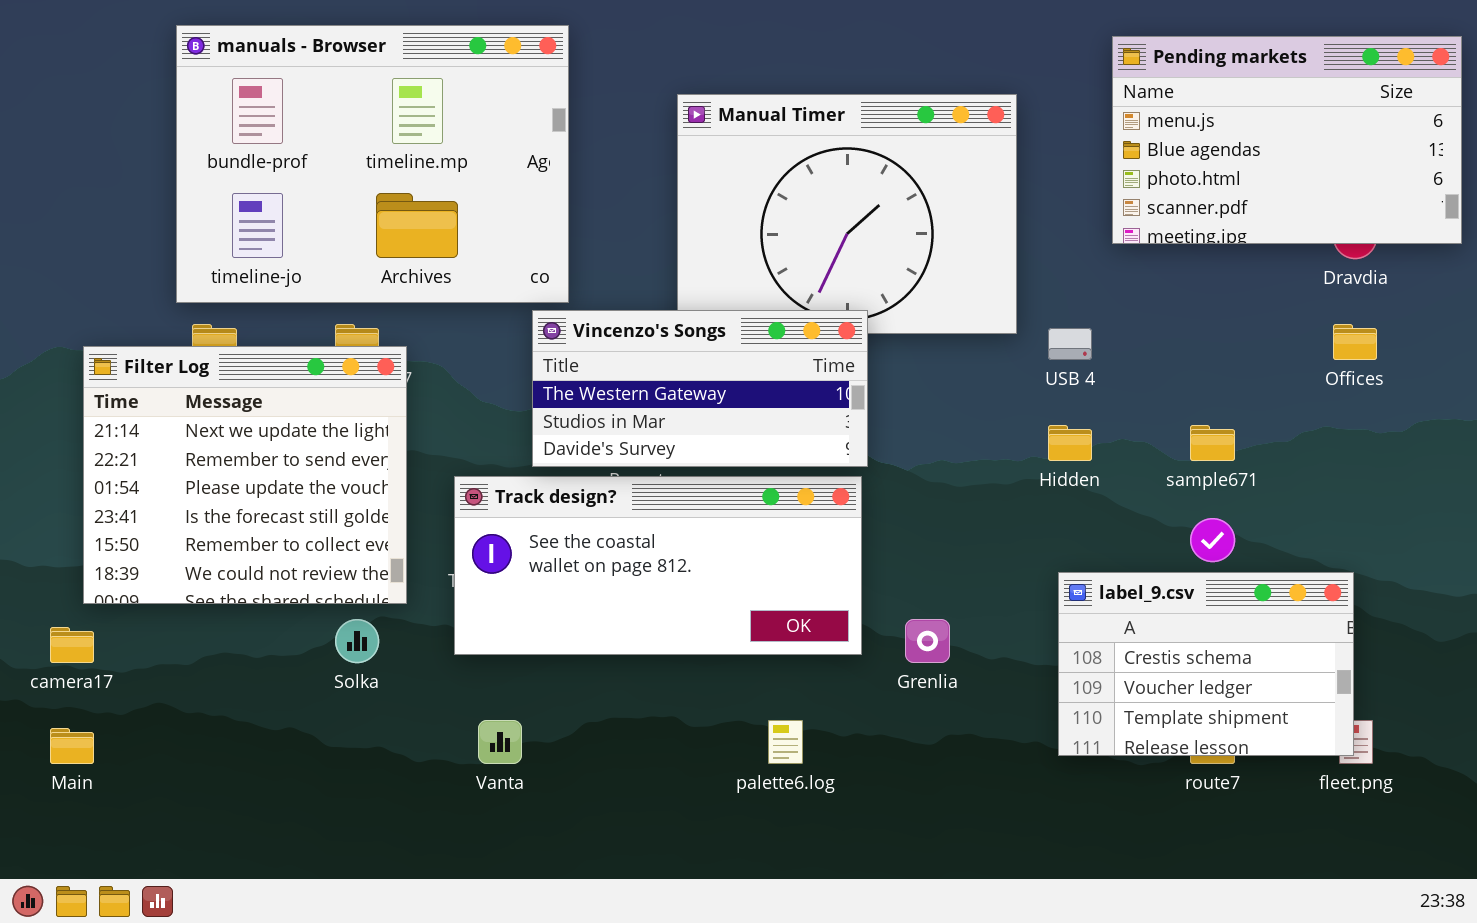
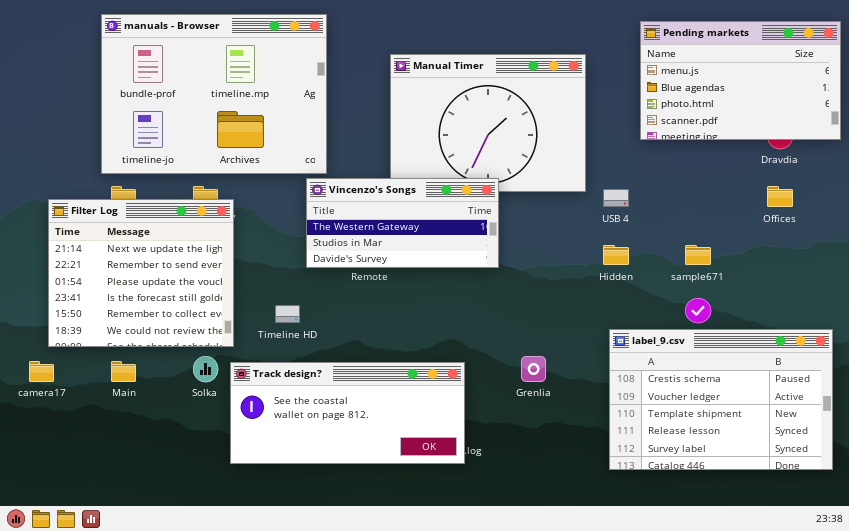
Track design?: [454,476,862,655] -> [230,362,465,464], moved
label_9.csv: [1058,572,1354,756] -> [609,329,833,470], resized
Main: [50,728,94,764] -> [111,361,136,382], moved

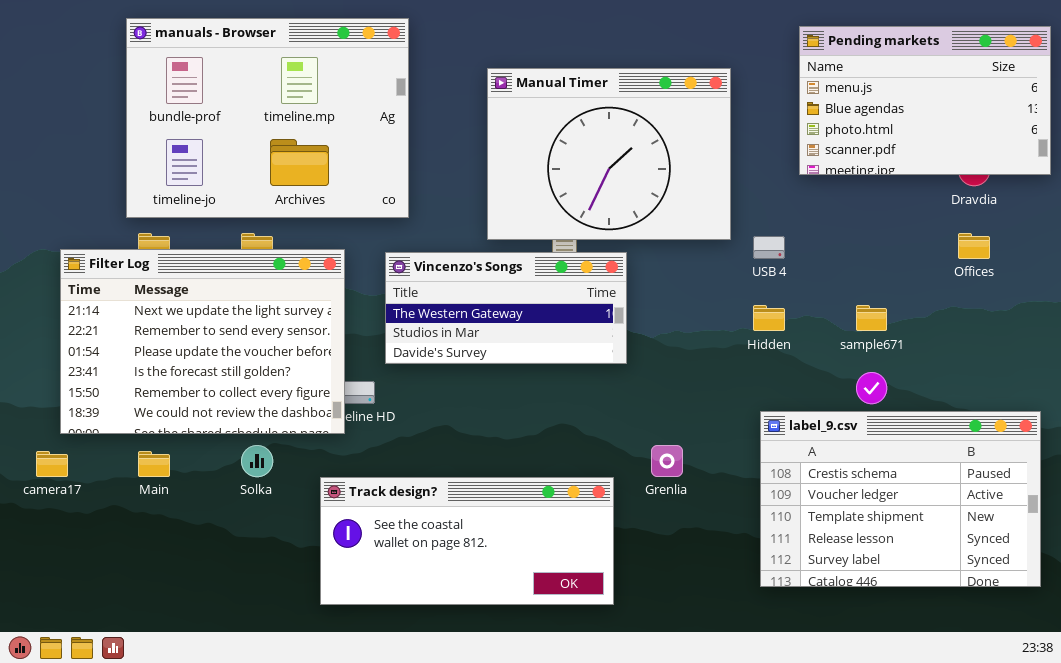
Vincenzo's Songs: [306,178,499,268] -> [385,252,627,364], moved
Filter Log: [48,199,234,347] -> [60,249,345,434], resized
Track design?: [230,362,465,464] -> [320,477,614,605], moved

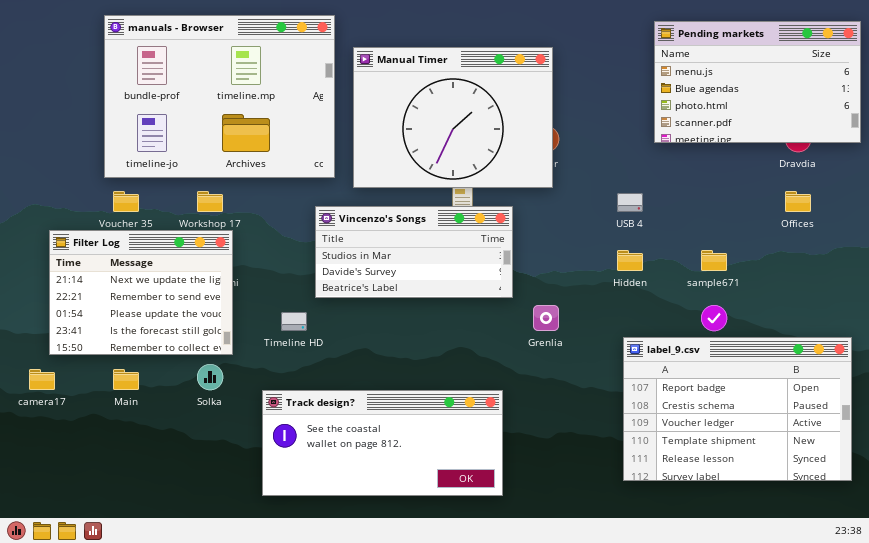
Manual Timer: [487,68,731,240] -> [353,47,553,188], moved
Filter Log: [60,249,345,434] -> [49,230,233,355], resized
Vincenzo's Songs: [385,252,627,364] -> [315,206,513,298], scrolled down 1 row
label_9.csv: [760,411,1041,587] -> [623,337,852,481], scrolled up 1 row
Grenlia: [651,445,683,477] -> [533,305,559,331], moved

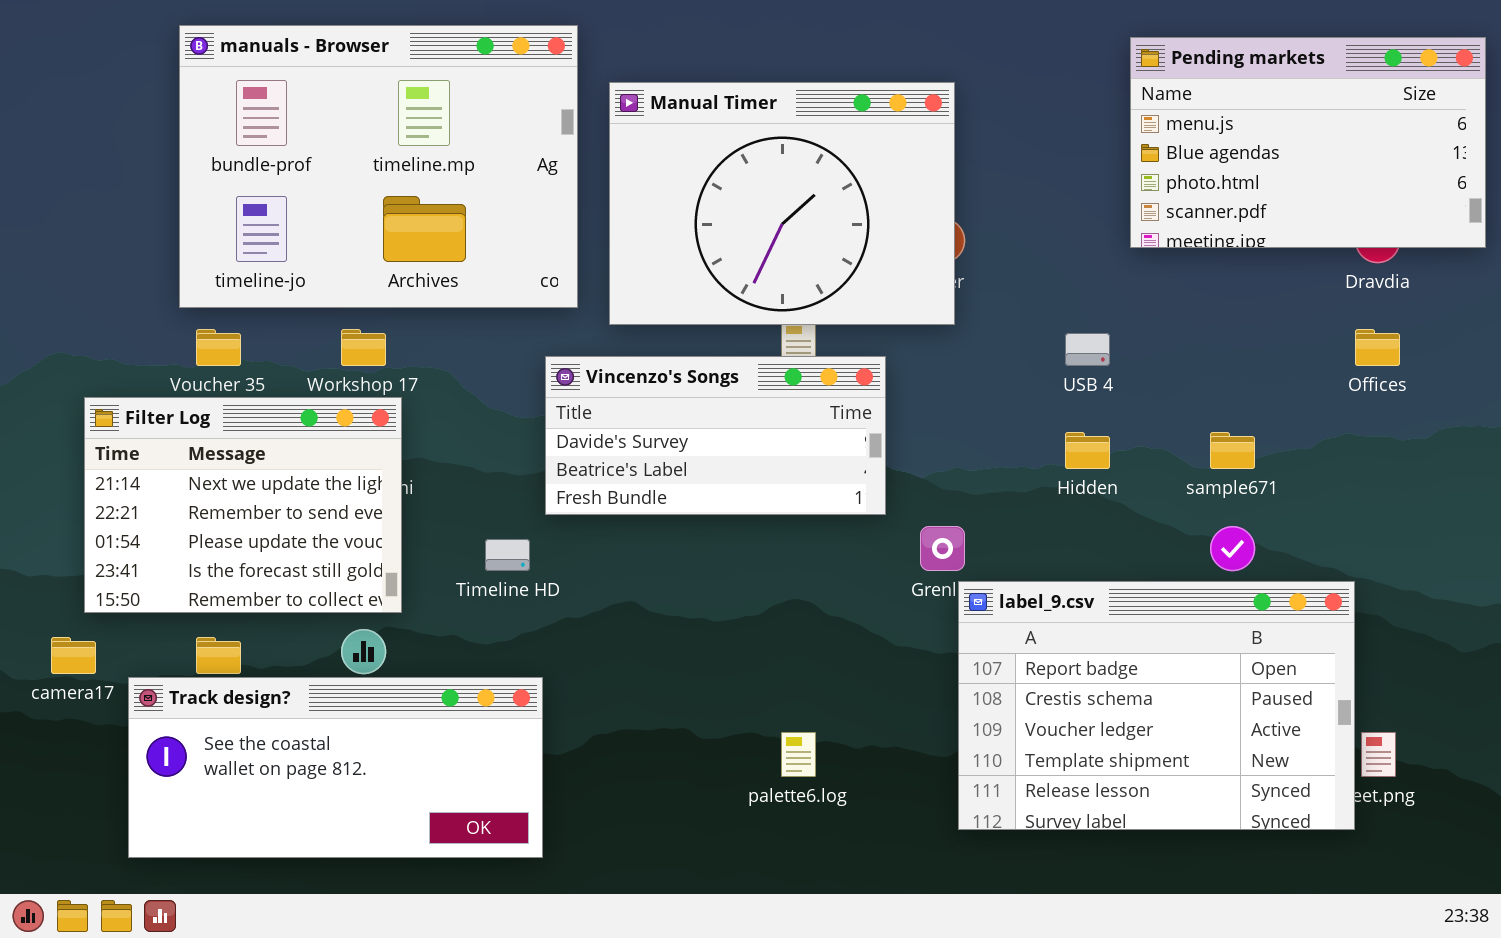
Vincenzo's Songs: [315,206,513,298] -> [545,356,886,515], scrolled down 1 row
label_9.csv: [623,337,852,481] -> [958,581,1355,830], moved
Track design?: [262,390,503,496] -> [128,677,543,858], moved

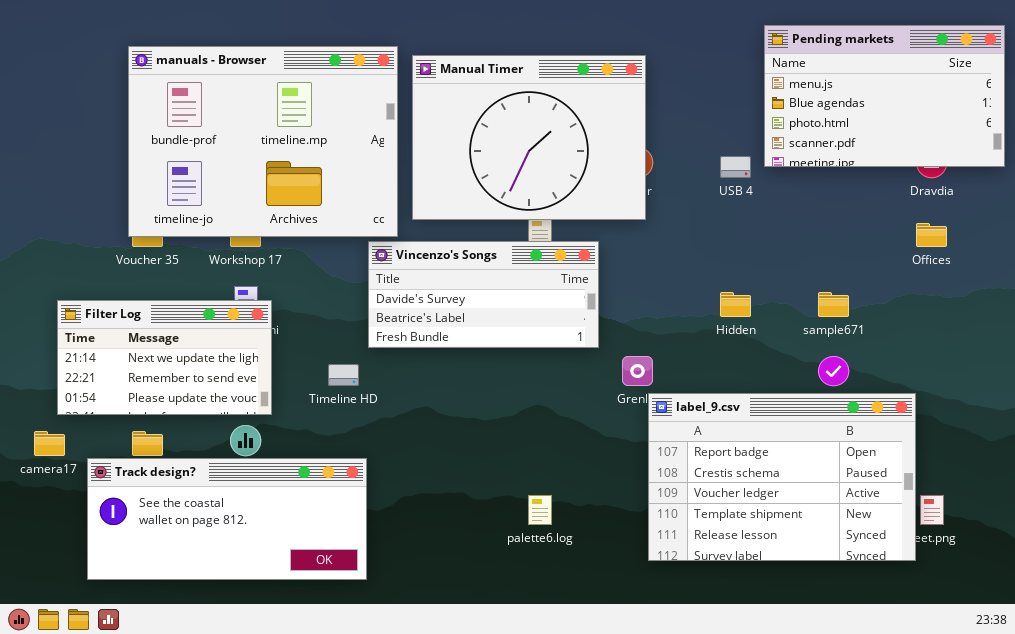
manuals - Browser: [179,25,578,308] -> [128,46,398,237], moved
USB 4: [1065,333,1110,366] -> [720,156,751,178], moved
Filter Log: [84,397,402,613] -> [57,300,272,415], resized

